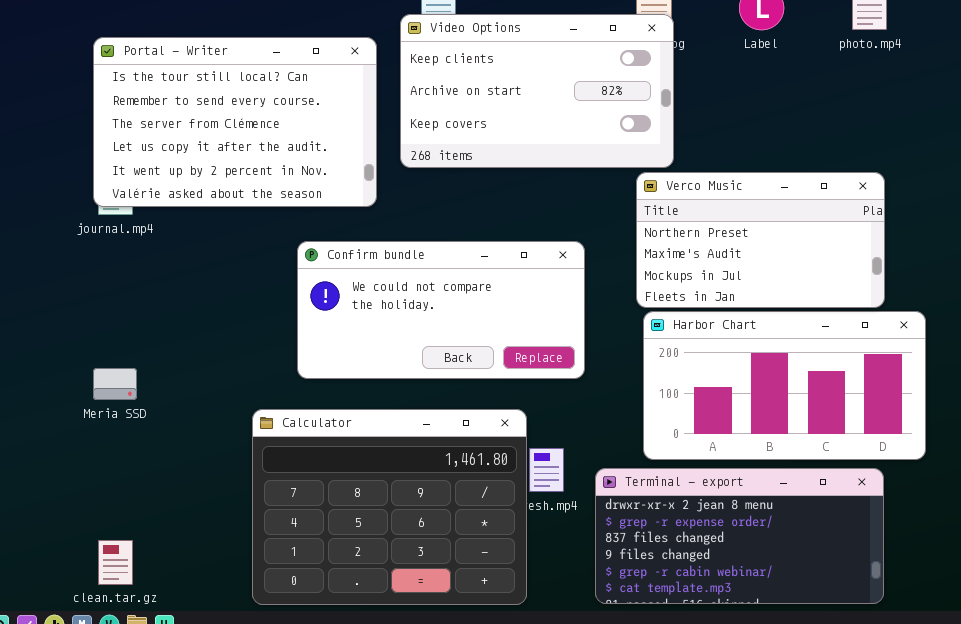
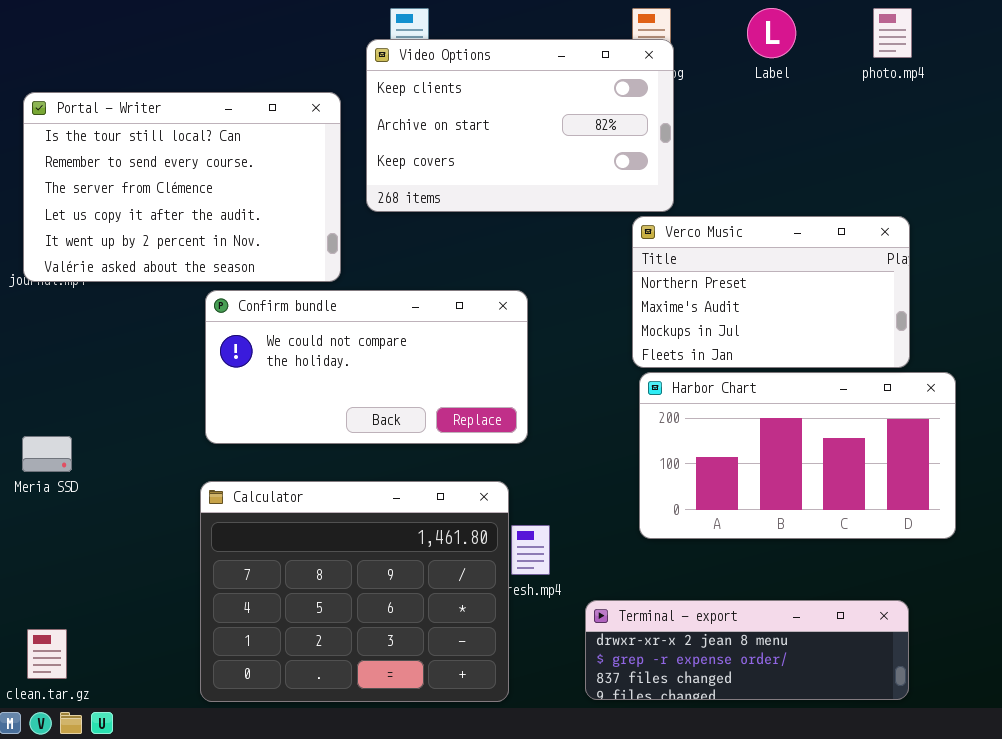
Portal - Writer: [93,37,377,207] -> [23,92,341,282], moved
Confirm bundle: [297,241,585,379] -> [205,290,528,444], moved
Terminal - export: [595,468,884,604] -> [585,600,909,700], resized

